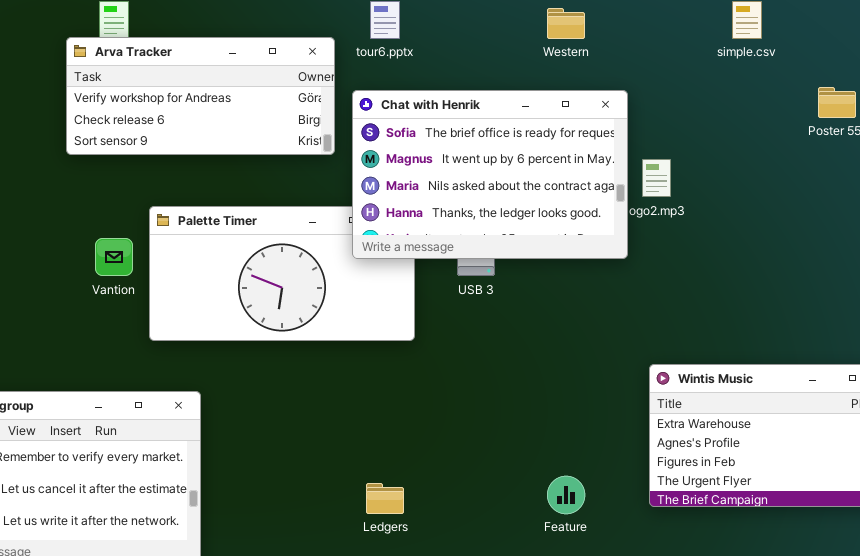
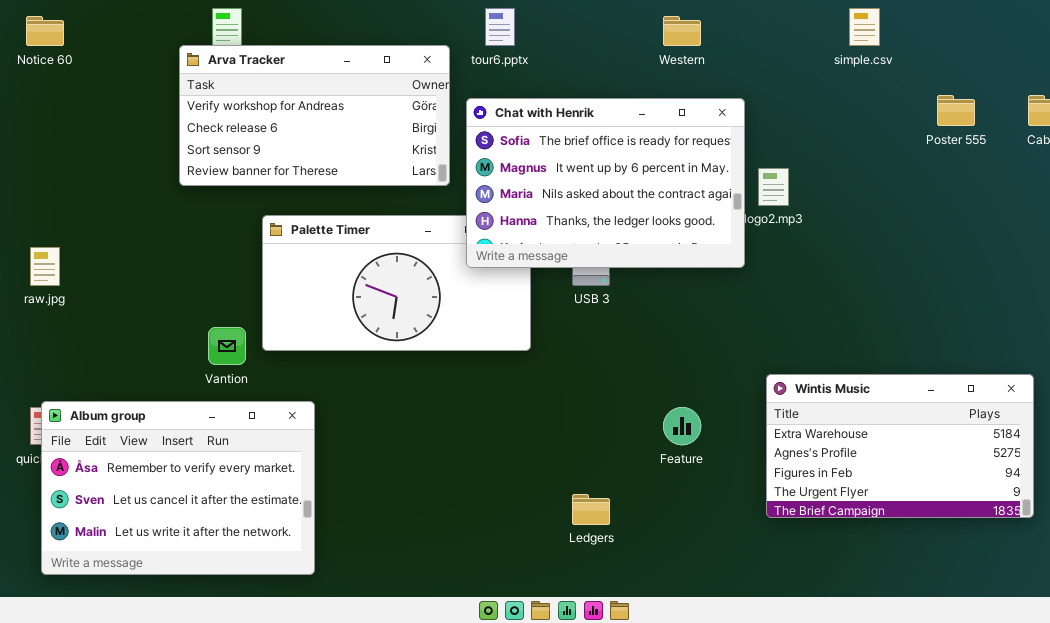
Arva Tracker: [66,37,335,155] -> [179,45,450,186], resized
Vantion: [95,238,133,276] -> [208,327,246,365], moved
Feature: [547,476,585,514] -> [663,407,701,445], moved
Ledgers: [366,483,404,514] -> [572,494,610,525], moved

